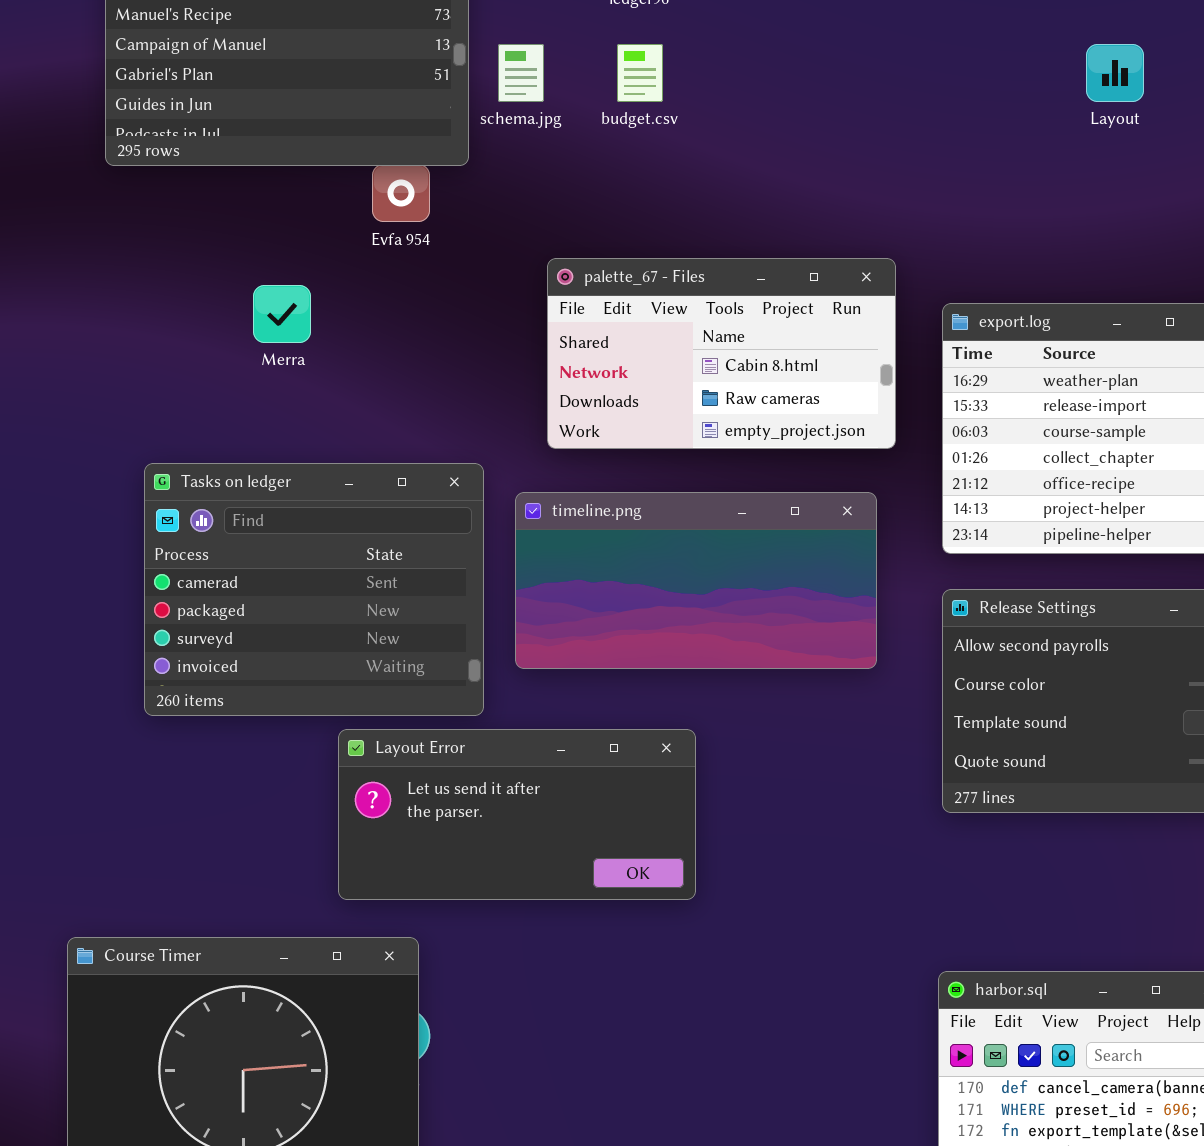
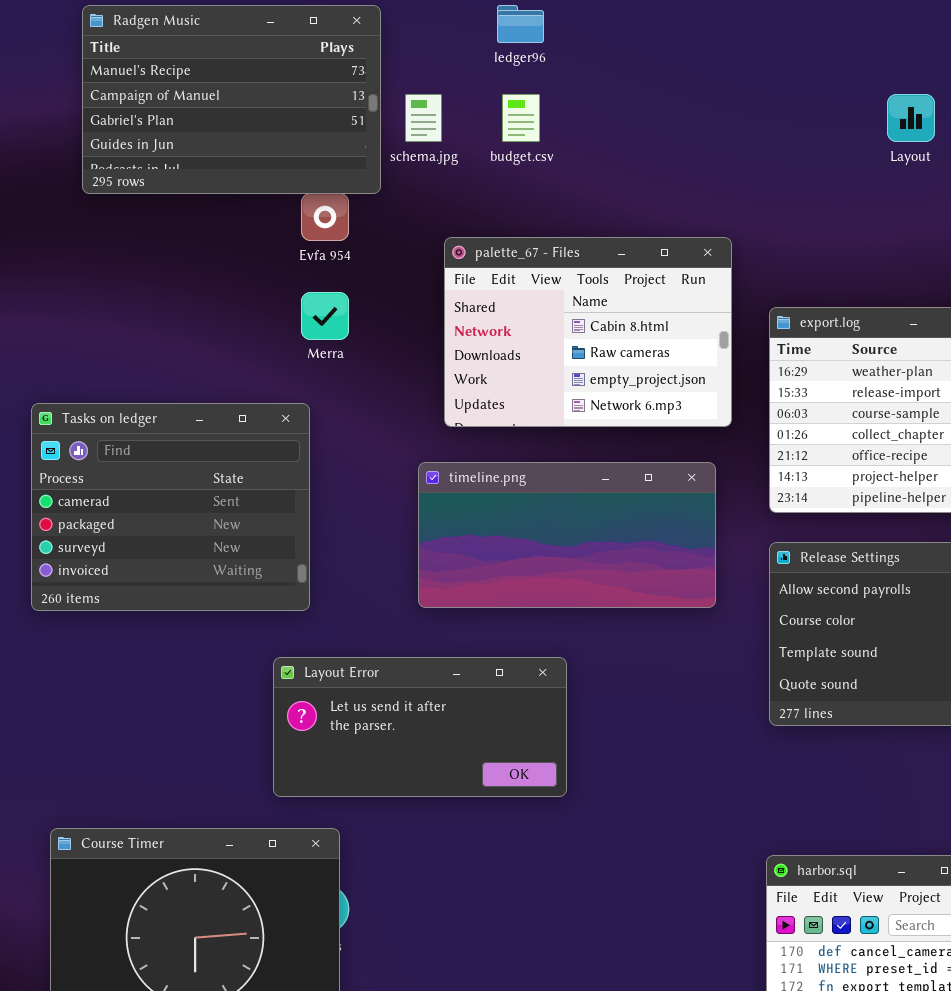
palette_67 - Files: [547,258,896,449] -> [444,237,732,427], resized
Merra: [253,285,311,343] -> [301,292,349,340], moved
Tasks on ledger: [144,463,484,716] -> [31,403,310,611], moved

